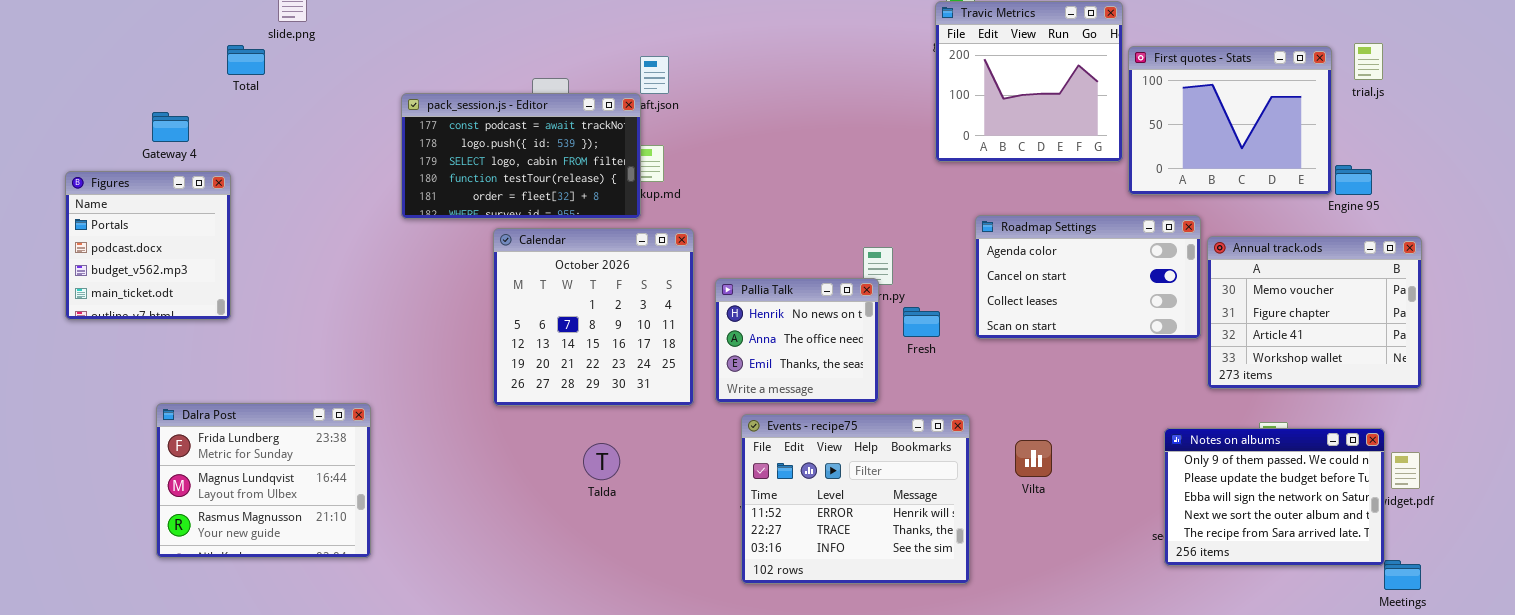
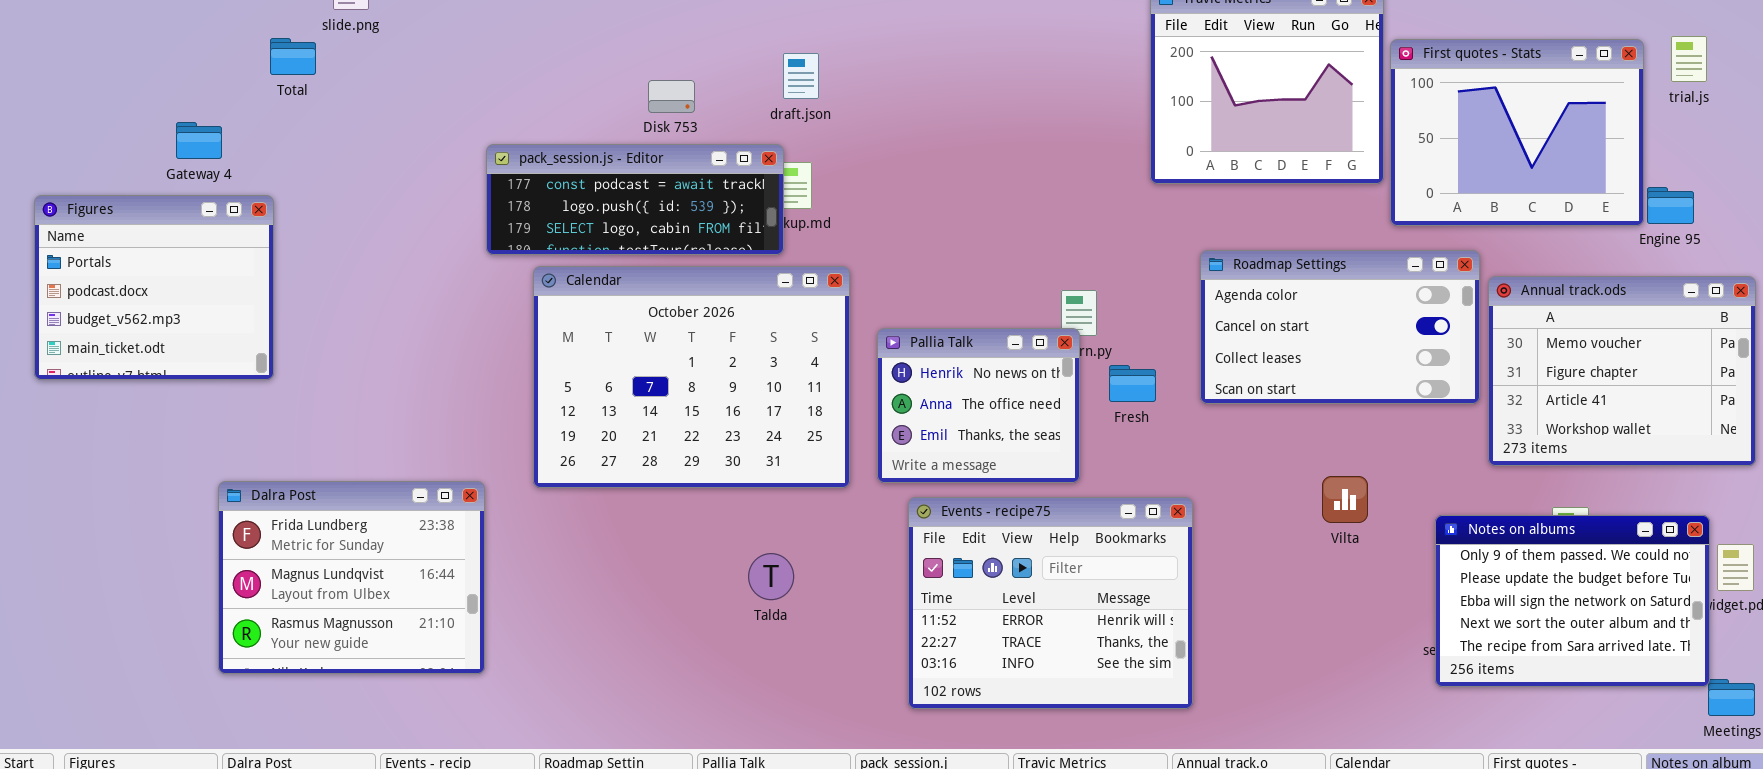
pack_session.js - Editor: [401,93,641,219] -> [486,144,784,255], resized
Figures: [65,171,231,320] -> [34,195,274,380], resized
Calendar: [493,228,694,406] -> [533,266,850,488], resized
Dalra Post: [156,403,371,558] -> [218,481,485,674], moved
Vilta: [1015,440,1052,477] -> [1322,476,1368,523], moved
Talda: [583,443,620,480] -> [748,553,794,600], moved

